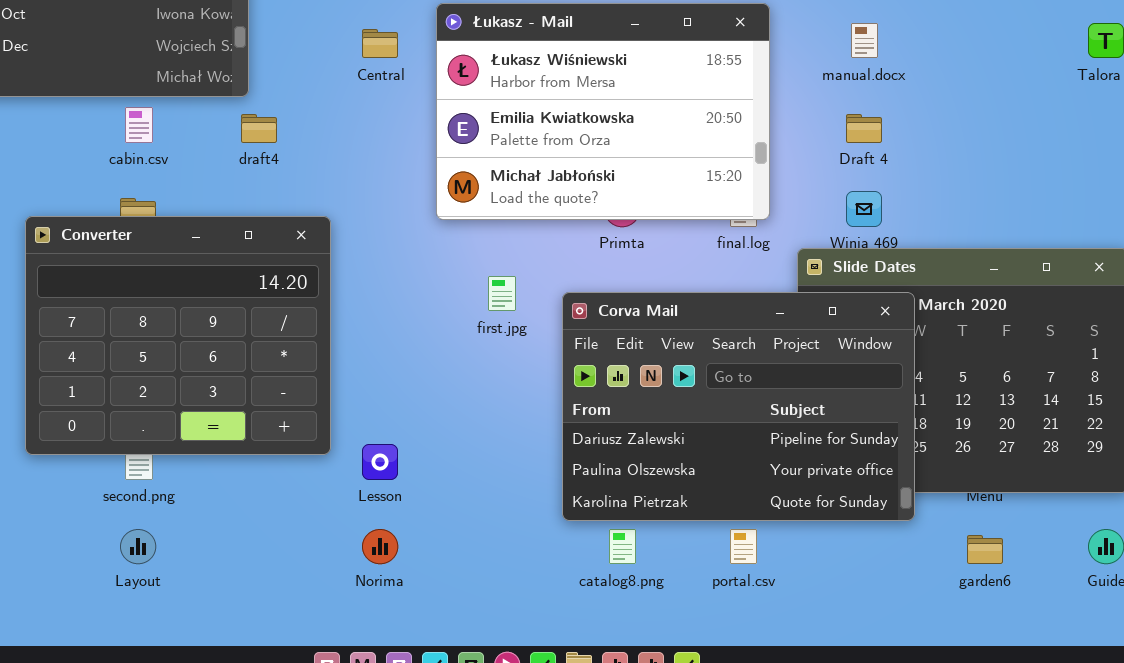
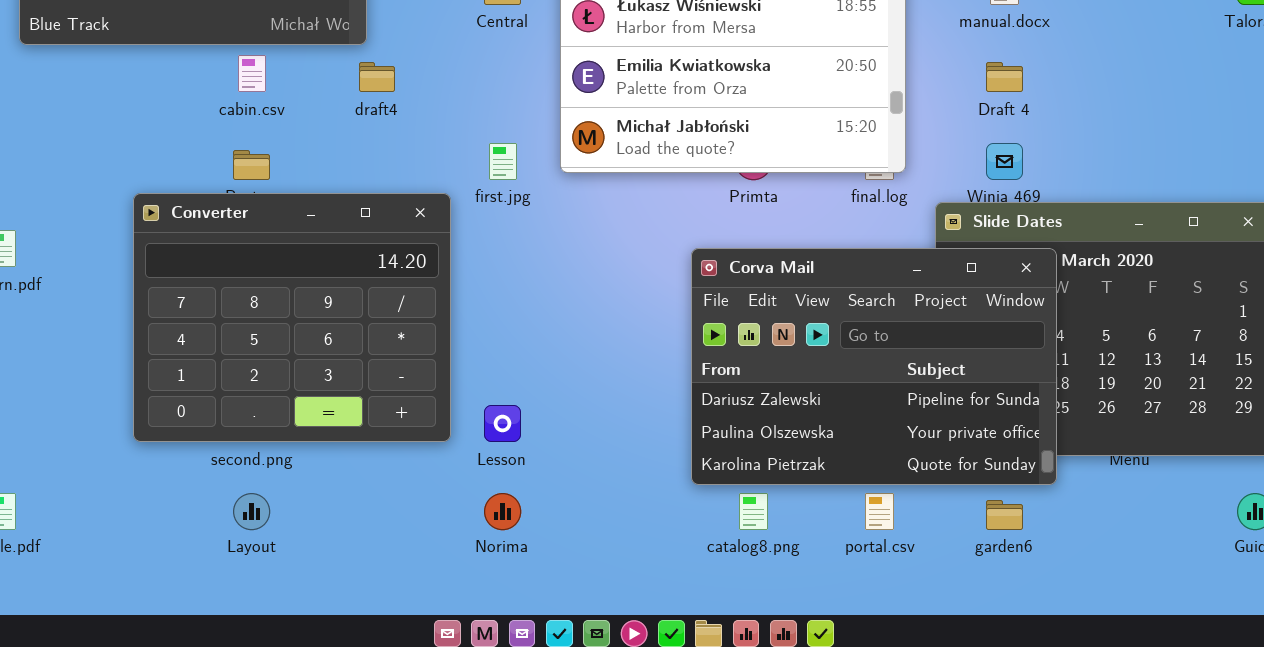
Converter: [25,216,331,455] -> [133,193,451,442], moved
first.jpg: [488,276,516,311] -> [489,143,517,180], moved
garden6: [967,535,1003,564] -> [986,500,1023,530], moved

